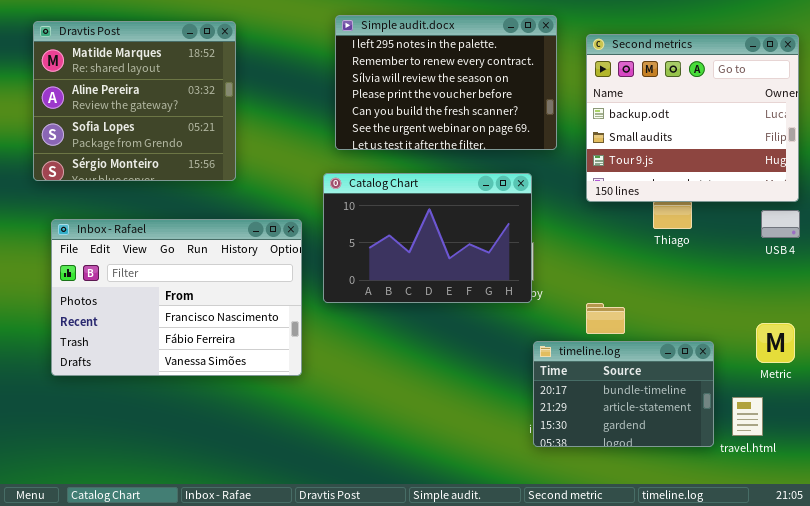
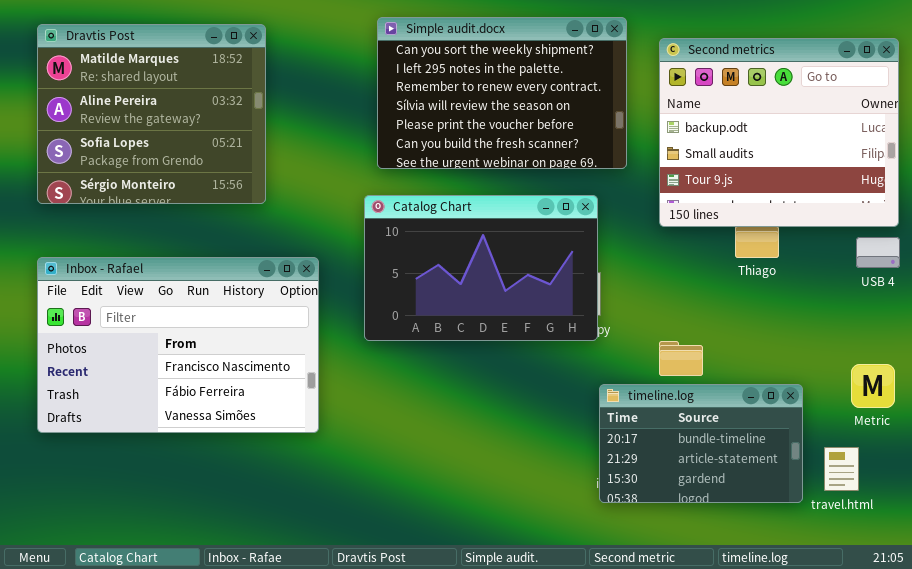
Simple audit.docx: [335,15,557,150] -> [377,17,627,169], scrolled up 1 row
Inbox - Rafael: [51,219,302,376] -> [37,257,319,433], moved

